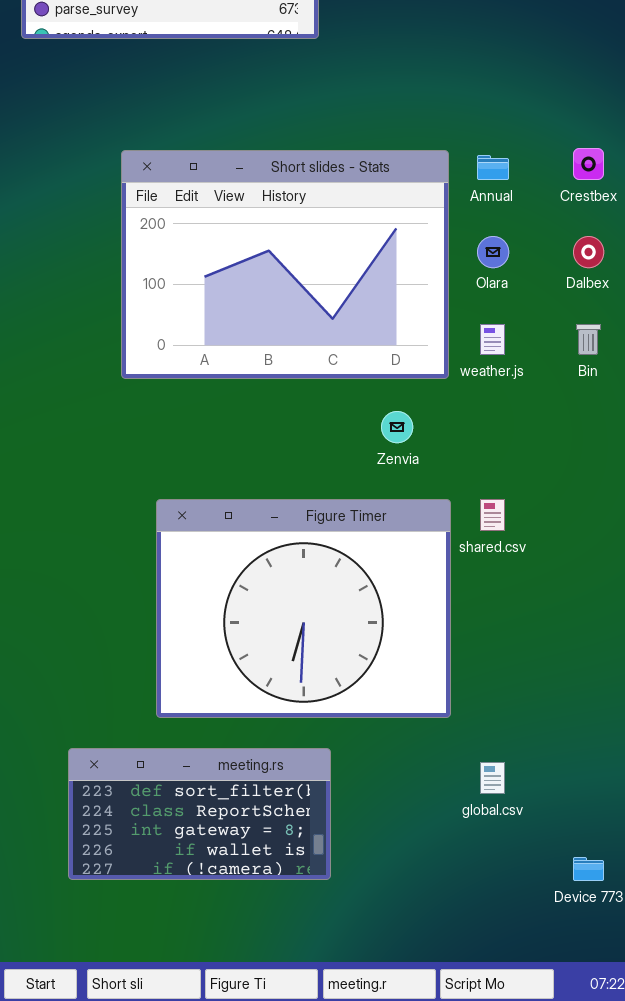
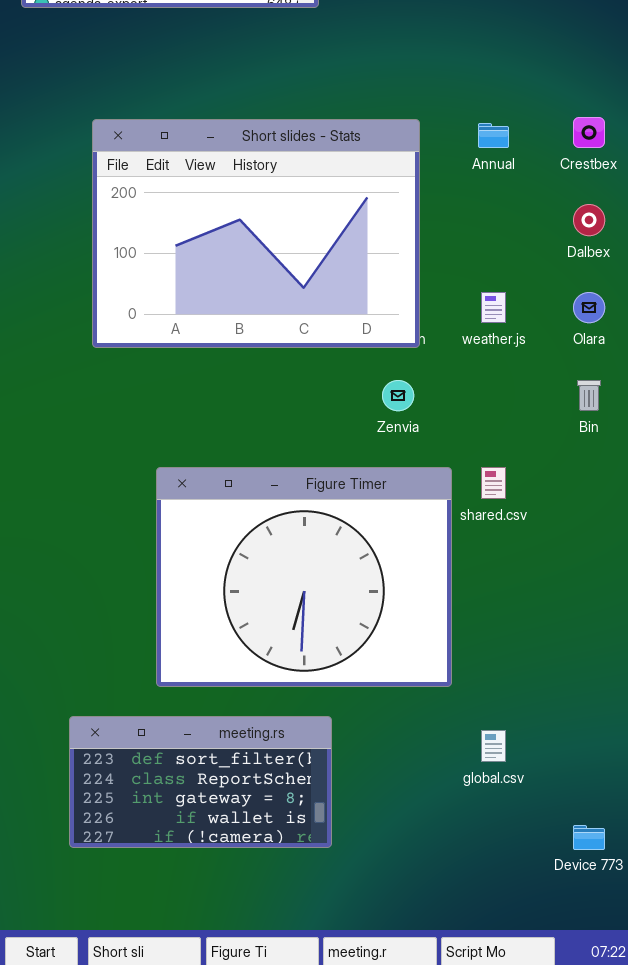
Short slides - Stats: [121,150,449,379] -> [92,119,420,348], moved
Olara: [477,236,509,268] -> [573,292,605,323], moved
Bin: [576,324,601,355] -> [577,380,601,411], moved

